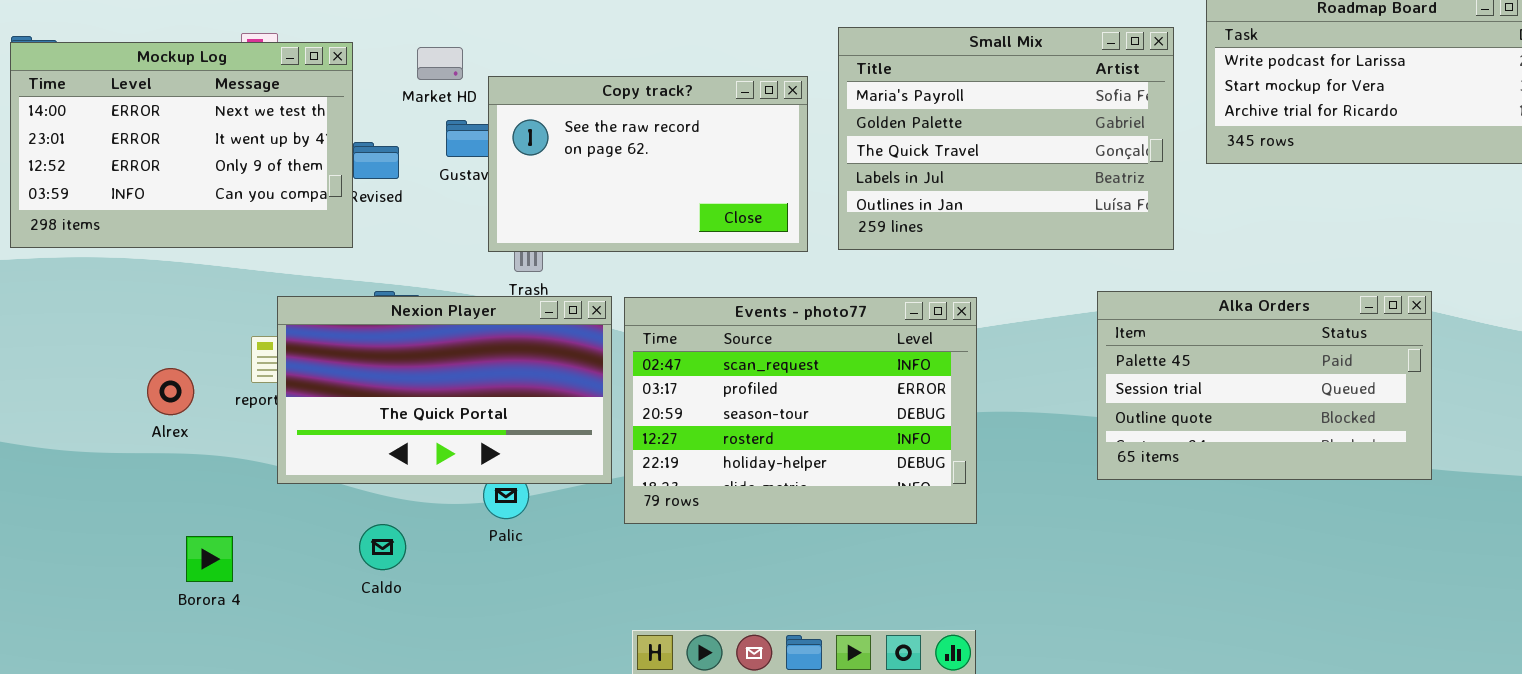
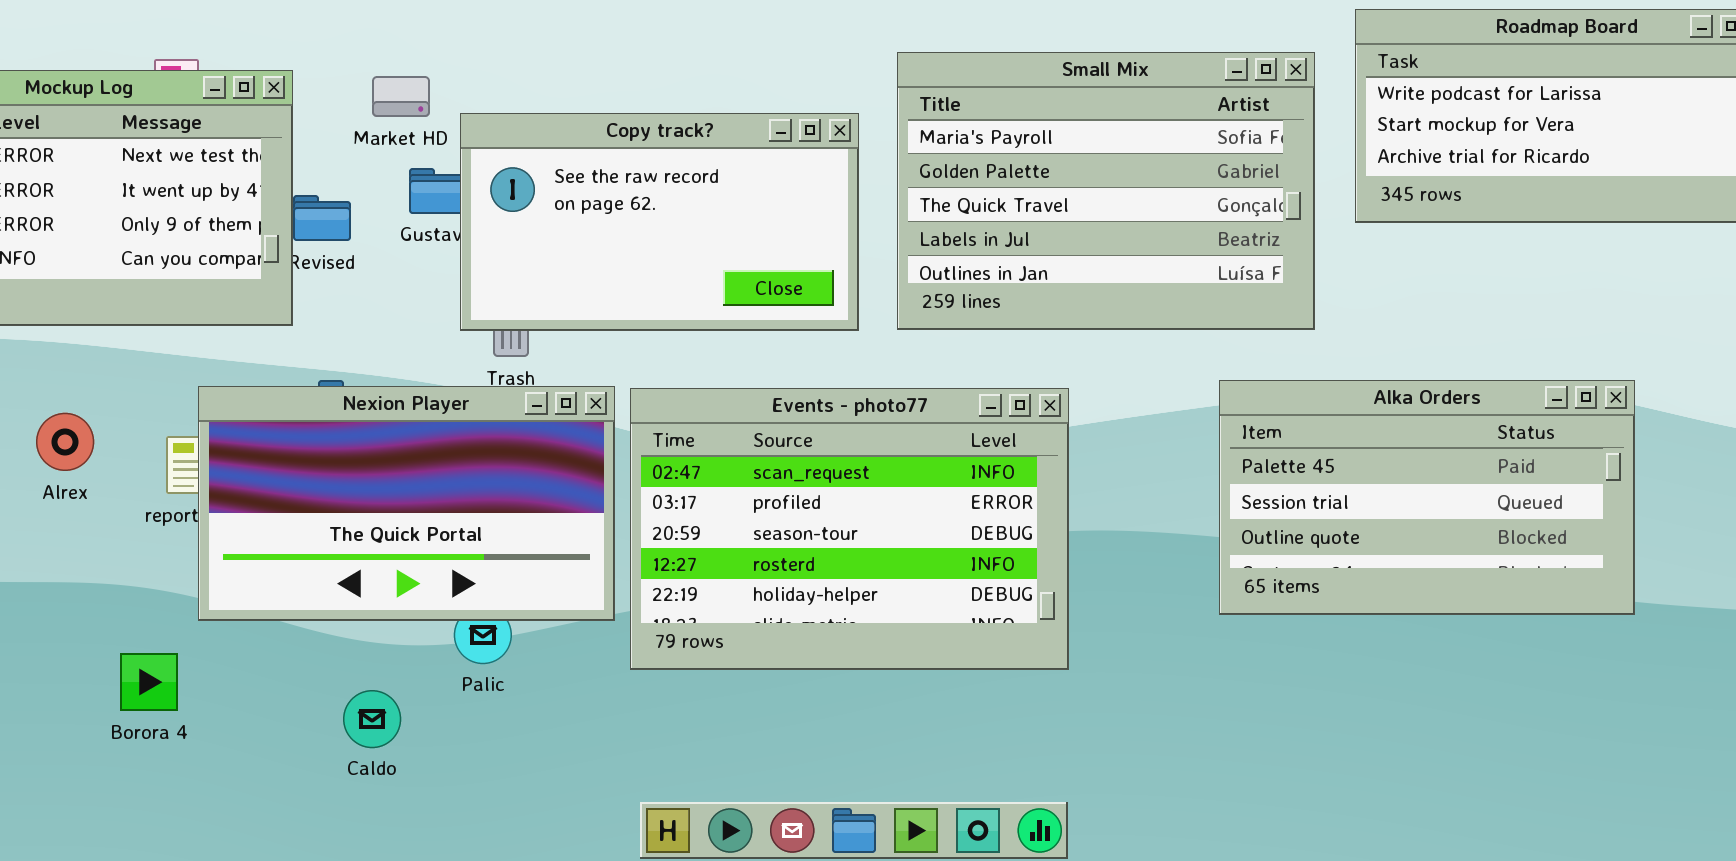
Alrex: [147,368,194,415] -> [36,413,94,471], moved
Caldo: [359,524,406,570] -> [343,690,401,748], moved
Borora 4: [186,536,233,582] -> [120,653,178,711], moved

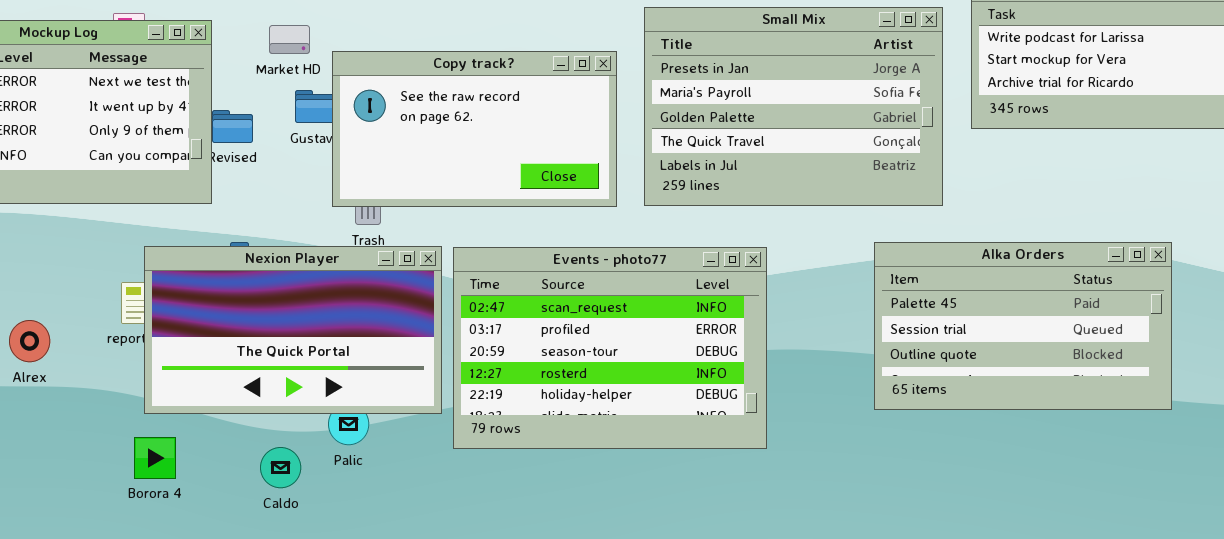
Small Mix: [897,52,1315,330] -> [644,7,943,206], scrolled up 1 row
Alrex: [36,413,94,471] -> [9,320,50,362], moved
Borora 4: [120,653,178,711] -> [134,437,176,479], moved
Caldo: [343,690,401,748] -> [260,447,301,488], moved

